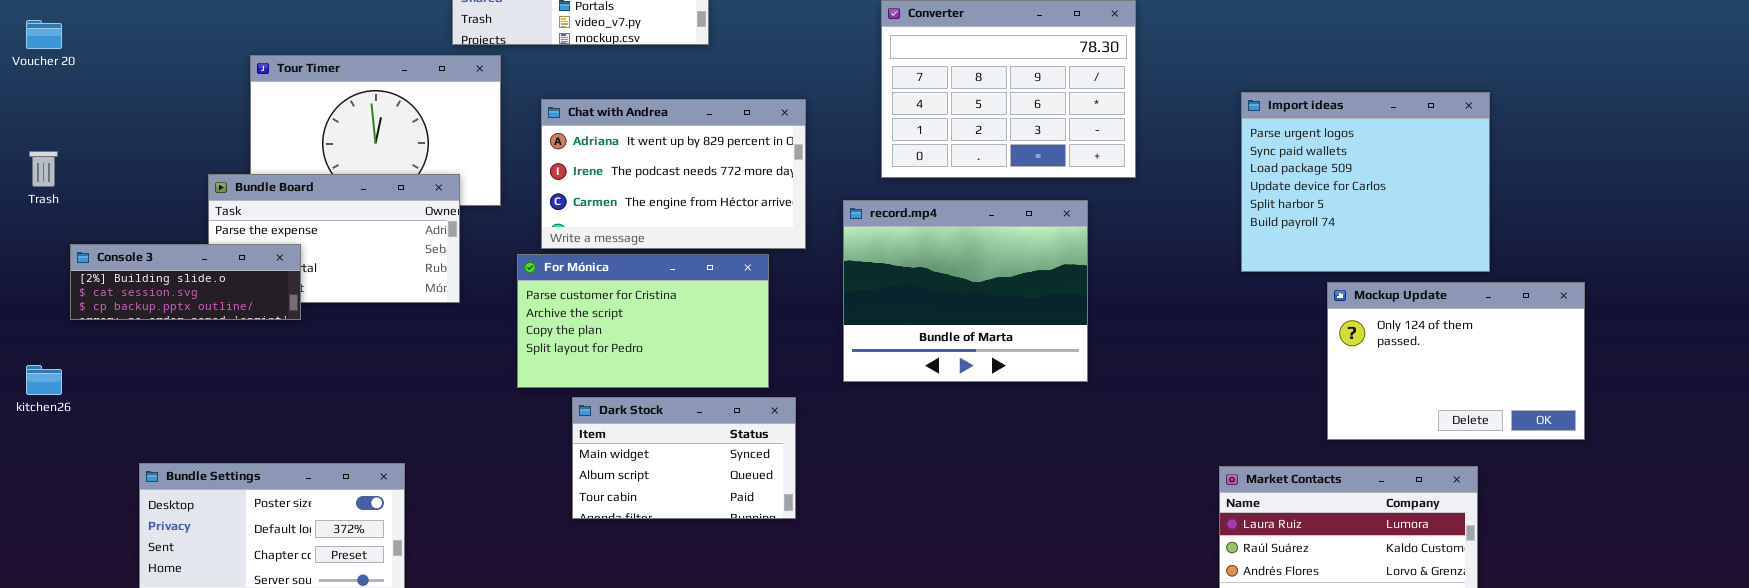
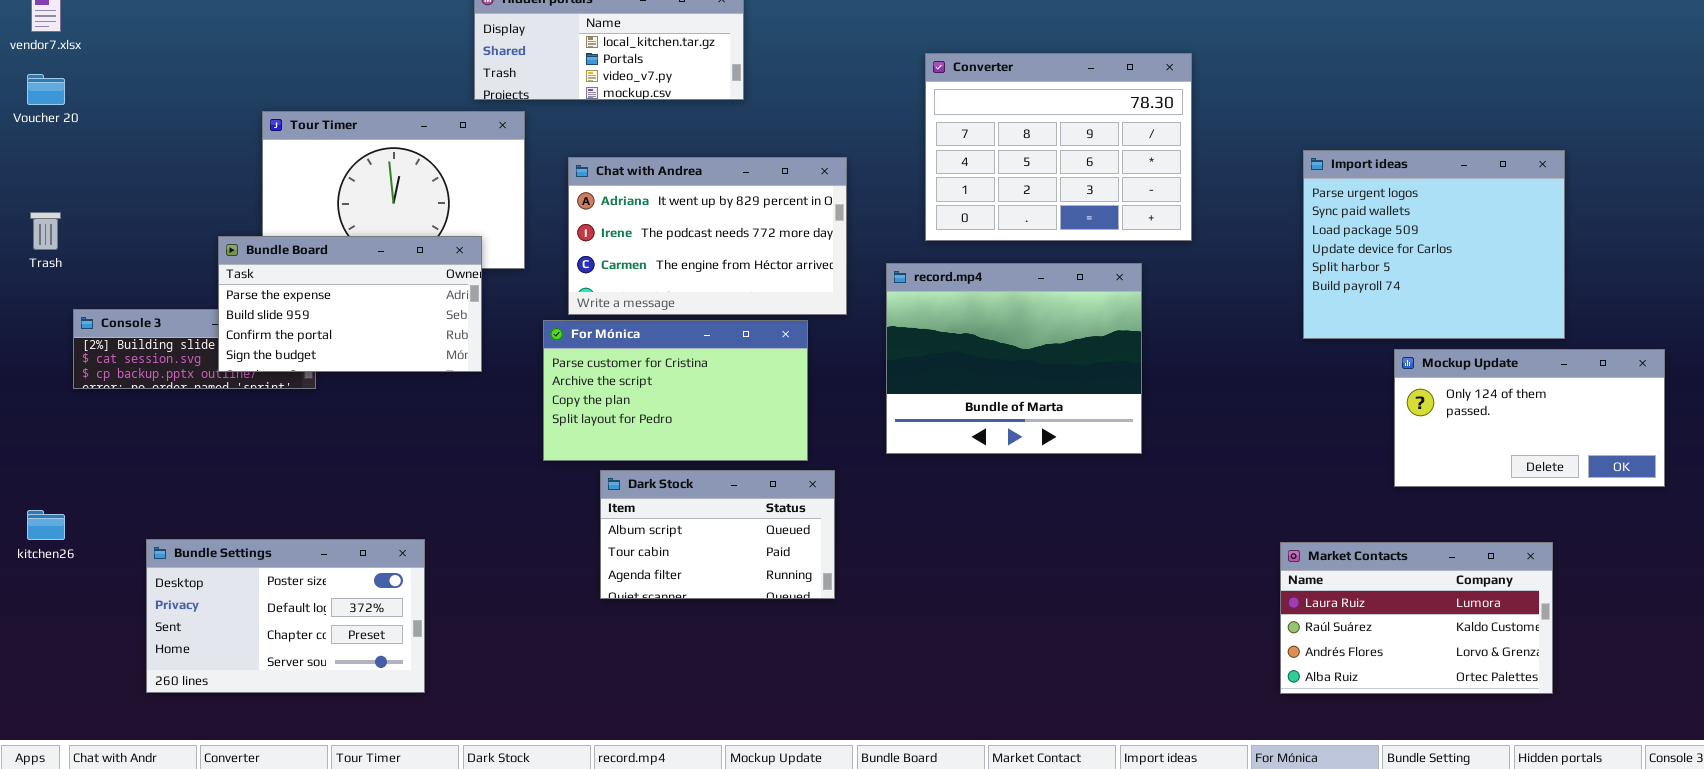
Bundle Board: [208,174,460,303] -> [218,236,482,372], raised
Mockup Update: [1327,282,1585,440] -> [1394,349,1665,487], resized
kitchen26: [26,365,62,395] -> [27,510,65,540], moved
Dark Stock: [572,397,796,519] -> [600,470,835,599], scrolled down 1 row

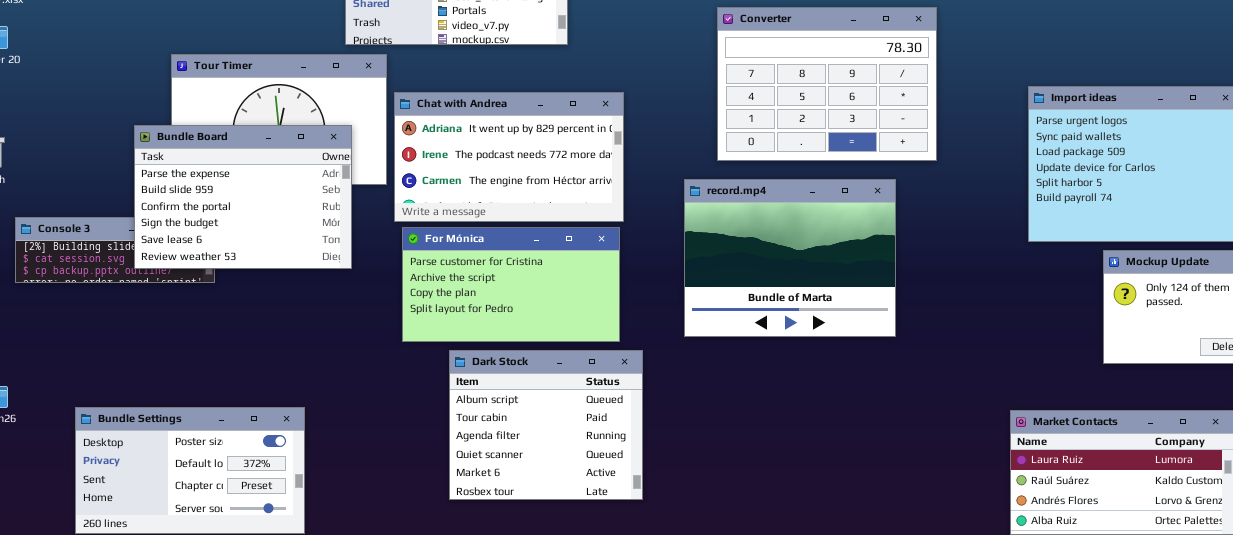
Chat with Andrea: [568,157,847,315] -> [394,92,624,222], moved
Bundle Board: [218,236,482,372] -> [134,125,352,269], resized
Dark Stock: [600,470,835,599] -> [449,350,643,500], resized

